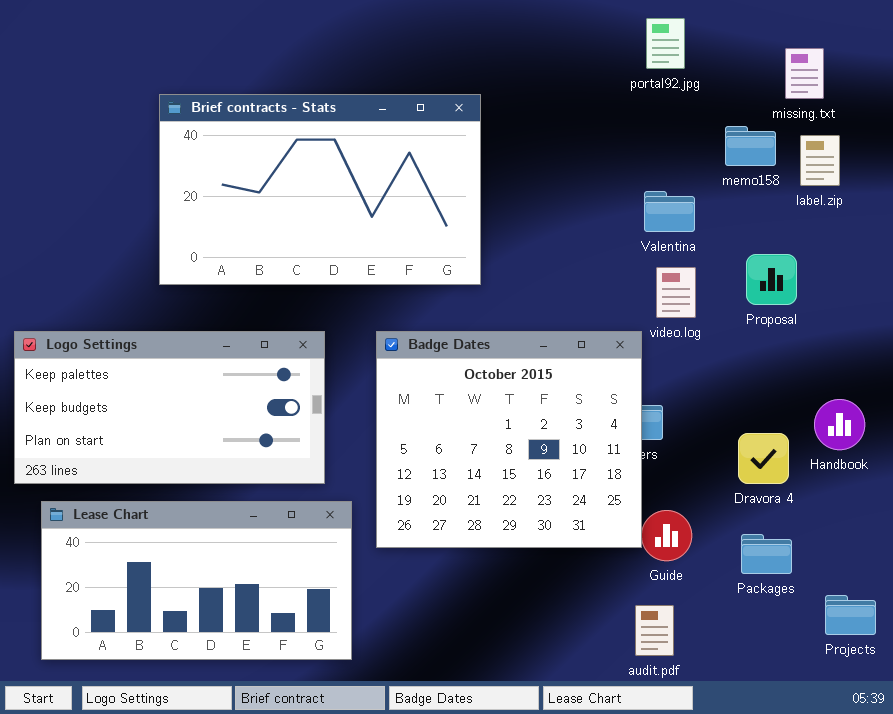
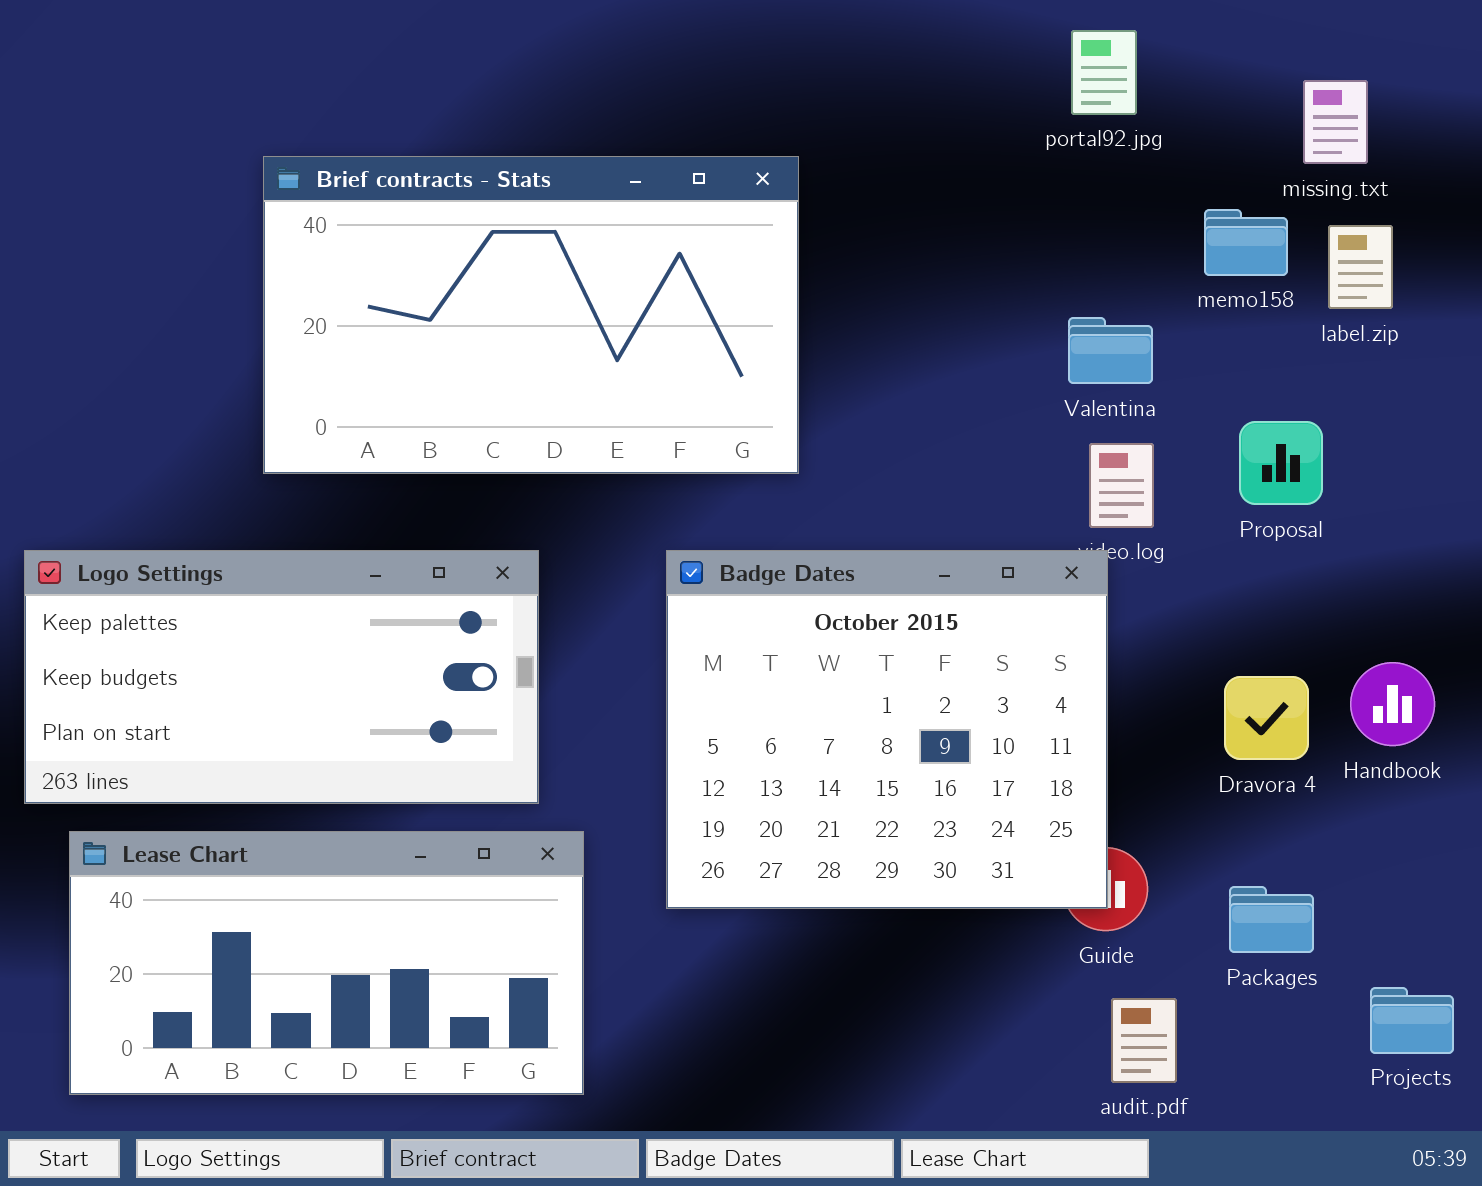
Badge Dates: [376,331,642,548] -> [666,550,1108,909], moved
Dravora 4: [738,433,789,484] -> [1224,676,1309,760], moved
audit.pdf: [635,605,674,656] -> [1111,998,1177,1083], moved

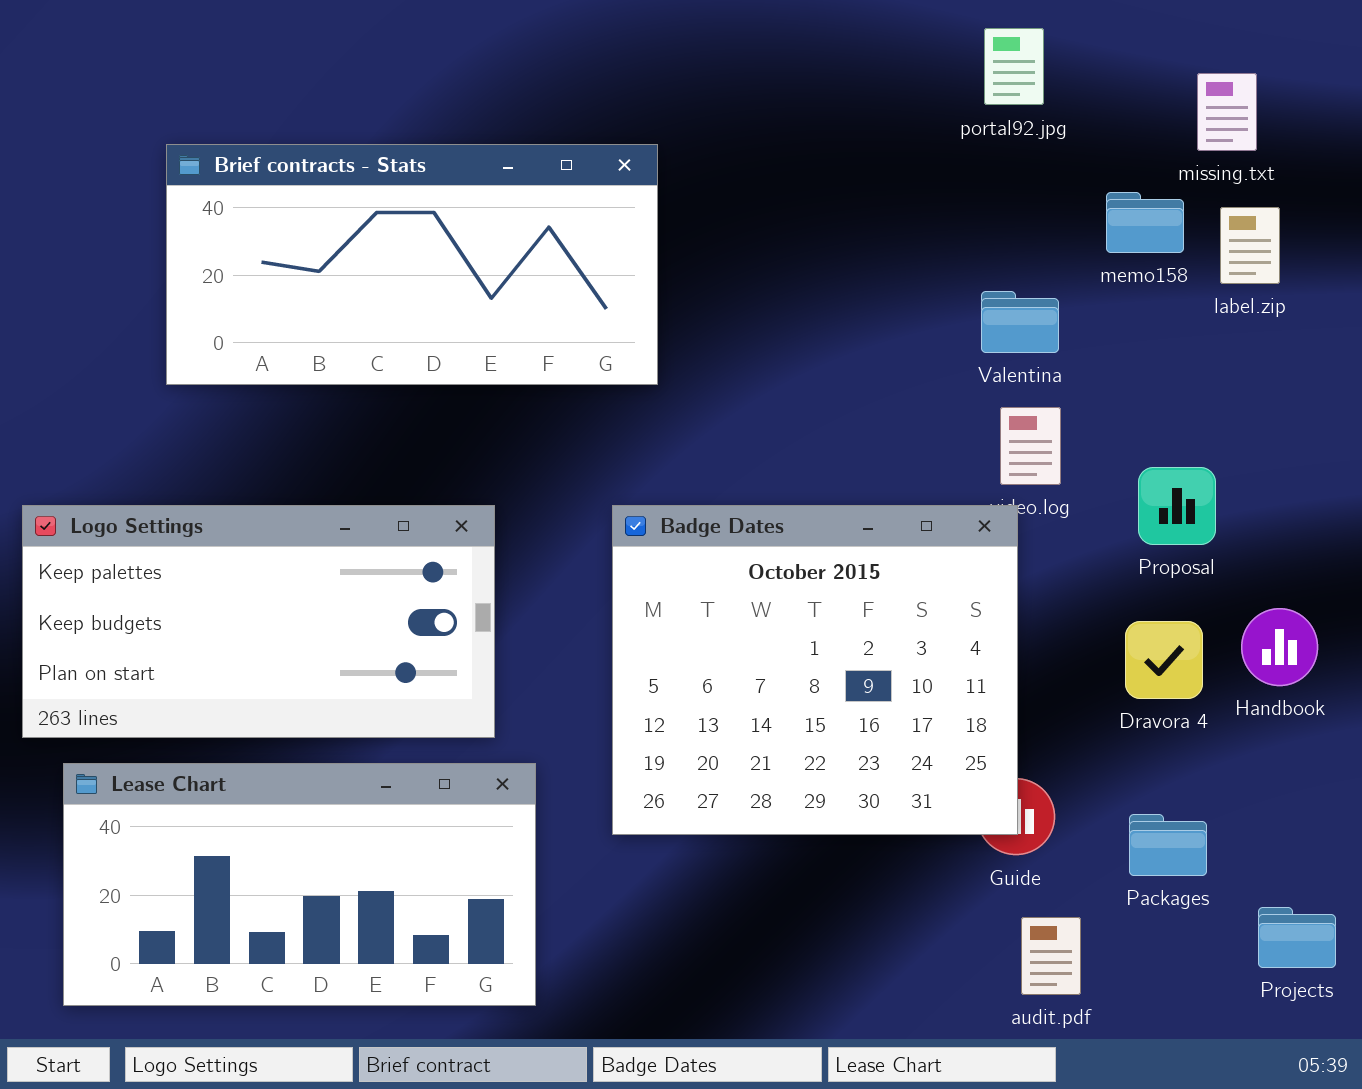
Brief contracts - Stats: [263,156,799,474] -> [166,144,658,385], moved, resized
Proposal: [1239,421,1323,505] -> [1138,467,1216,545], moved

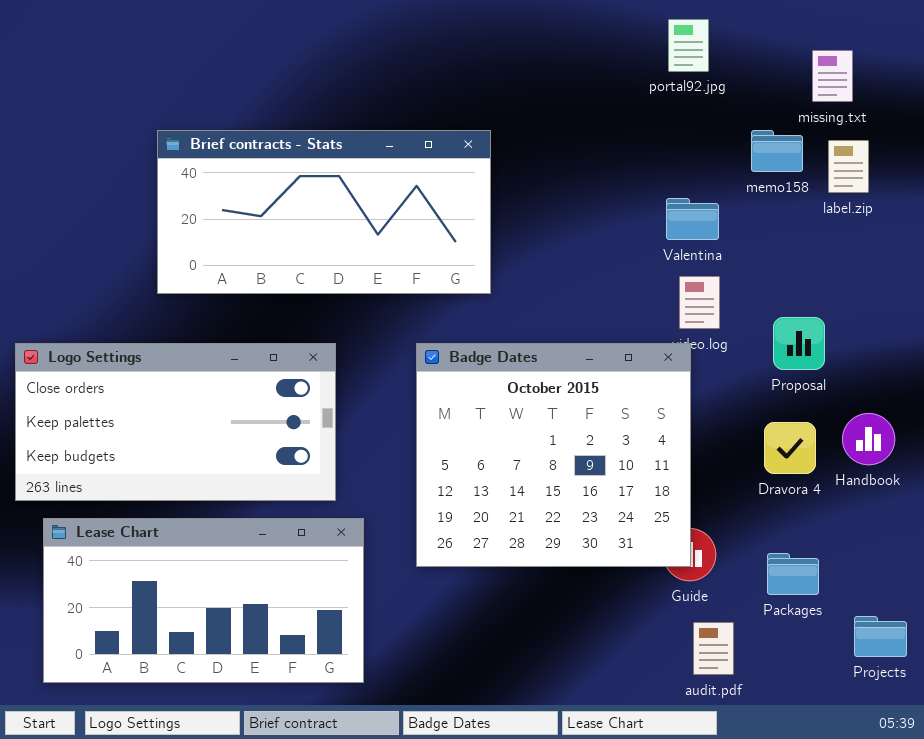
Brief contracts - Stats: [166,144,658,385] -> [157,130,491,294], moved
Logo Settings: [22,505,495,738] -> [15,343,336,501], scrolled up 1 row

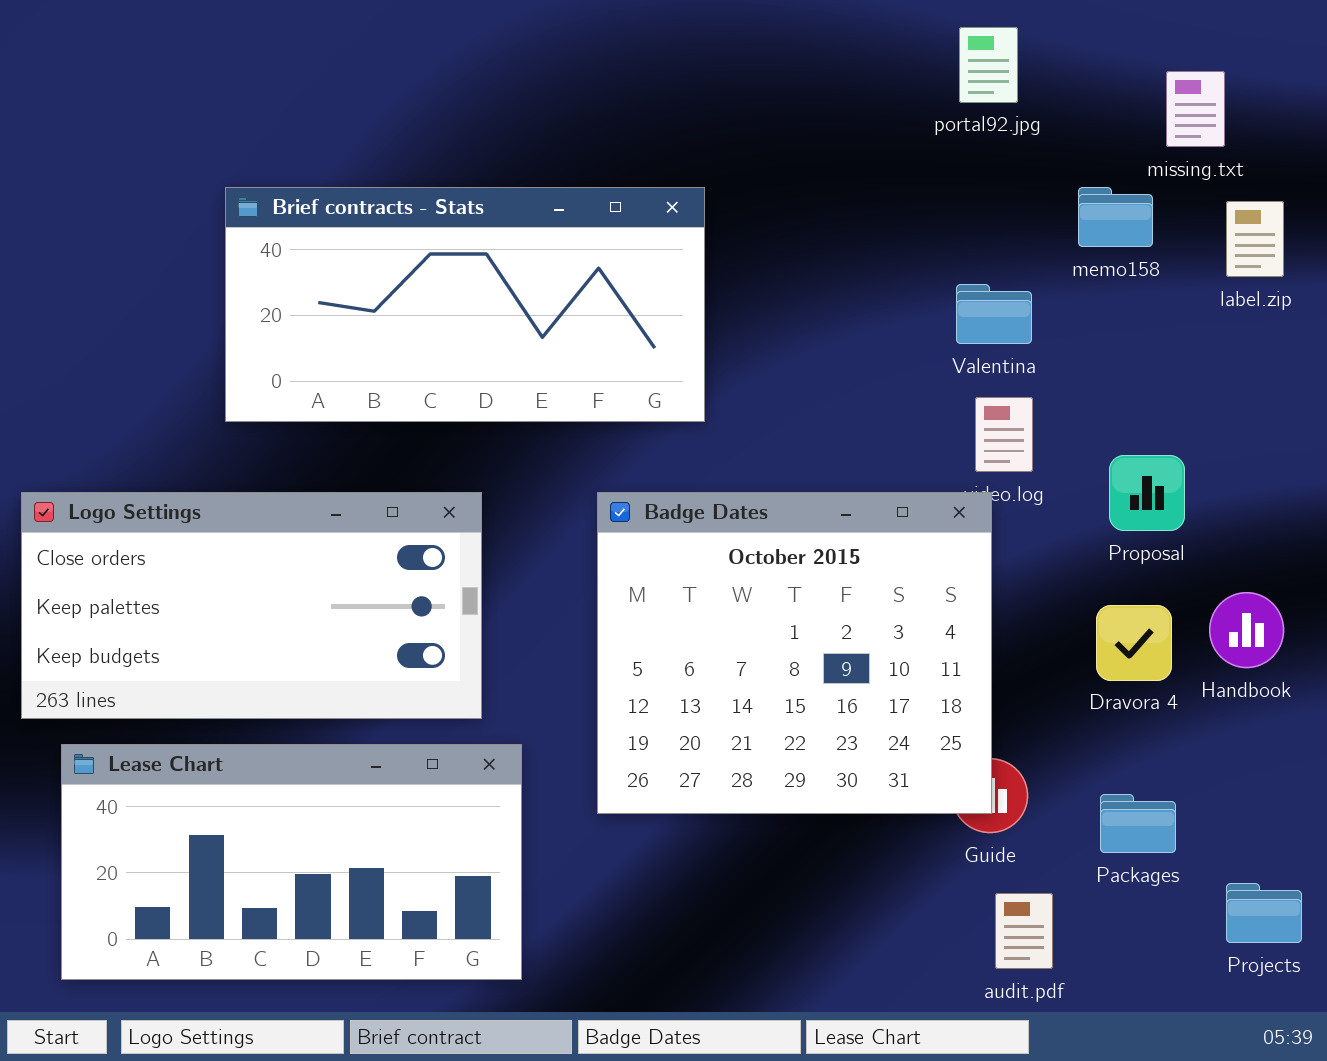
label.zip: [828,140,869,193] -> [1226,201,1284,277], moved

